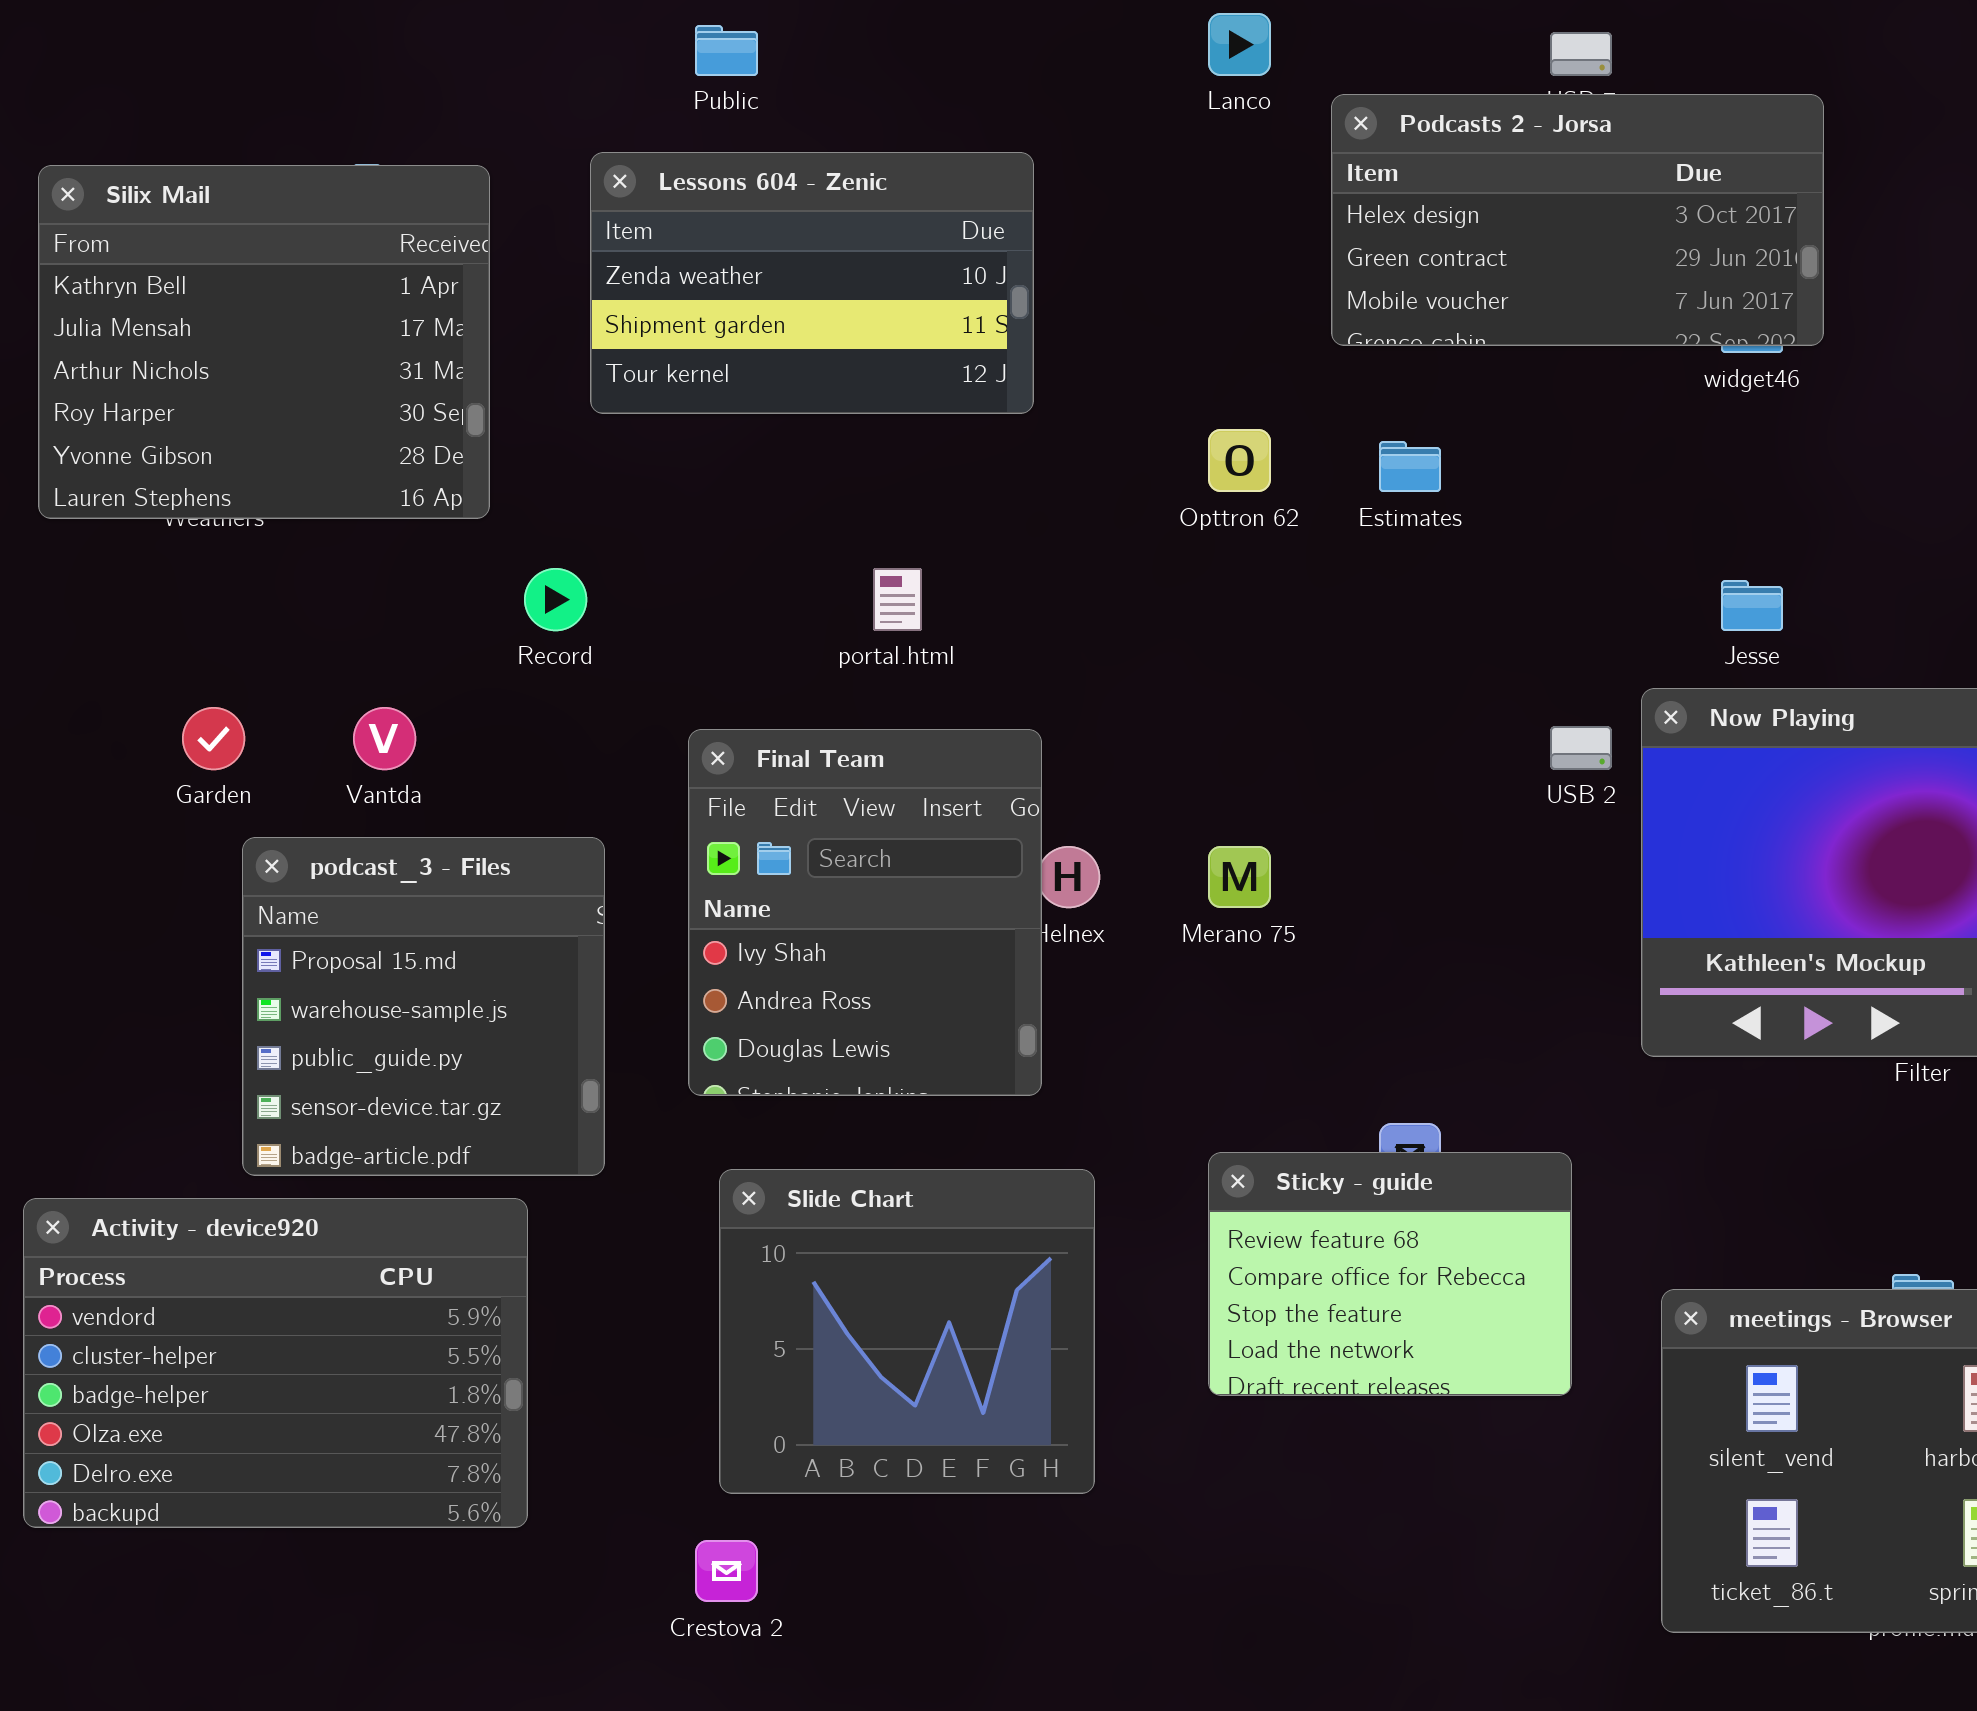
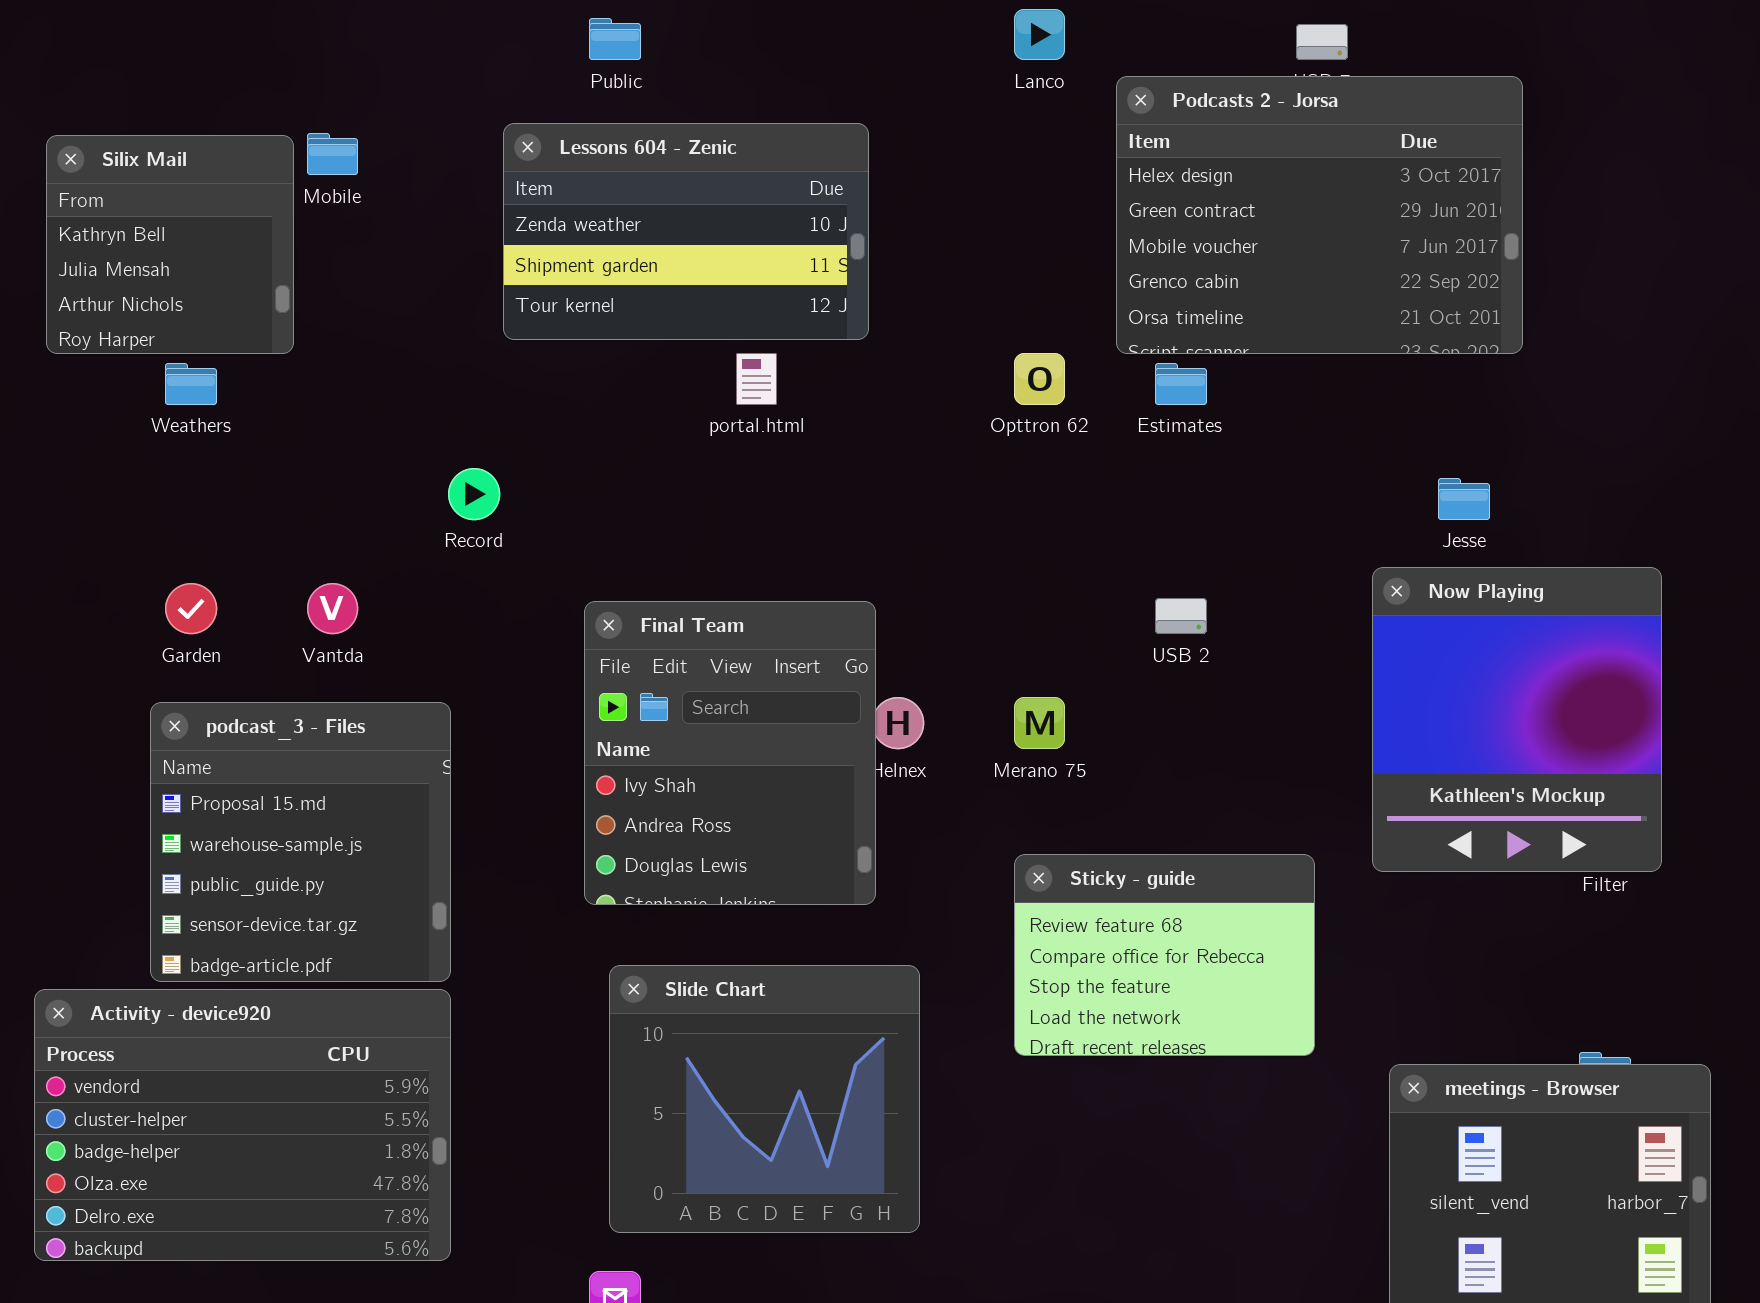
Podcasts 2 - Jorsa: [1331,94,1824,346] -> [1116,76,1523,354], resized
Silix Mail: [38,165,490,519] -> [46,135,294,354], resized
portal.html: [873,568,922,631] -> [736,353,777,405], moved
USB 2: [1550,726,1612,770] -> [1155,598,1207,634], moved
podcast_3 - Files: [242,837,605,1176] -> [150,702,451,982], moved
Sticky - guide: [1208,1152,1572,1396] -> [1014,854,1315,1056], moved

